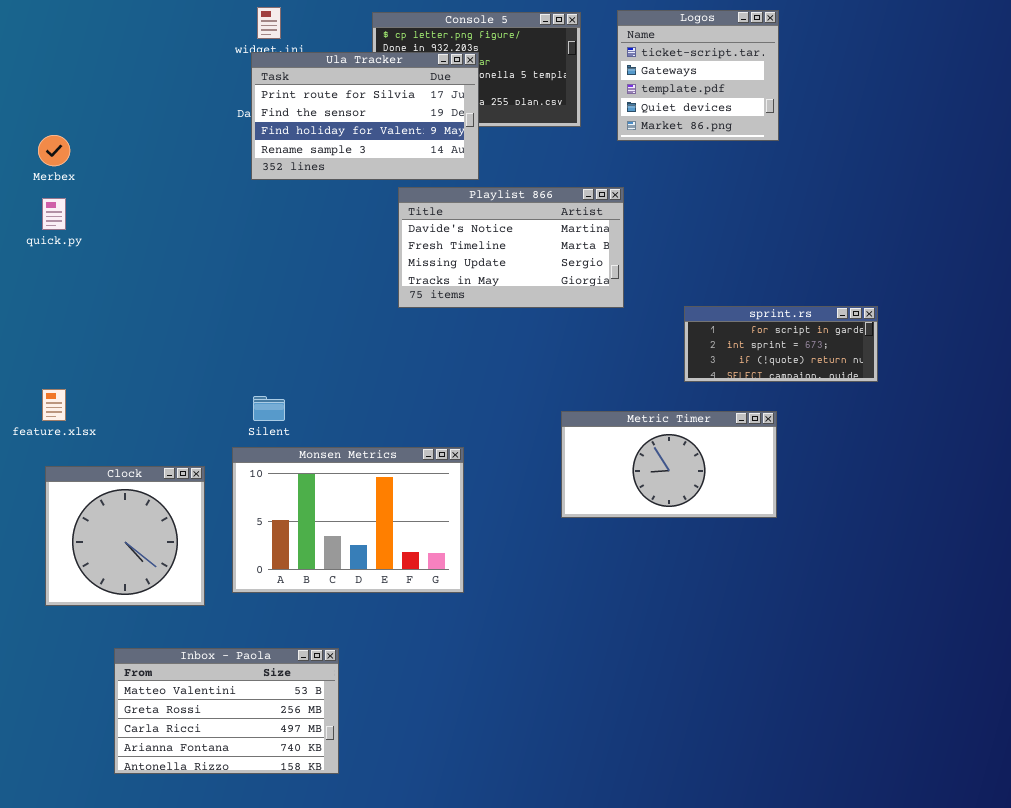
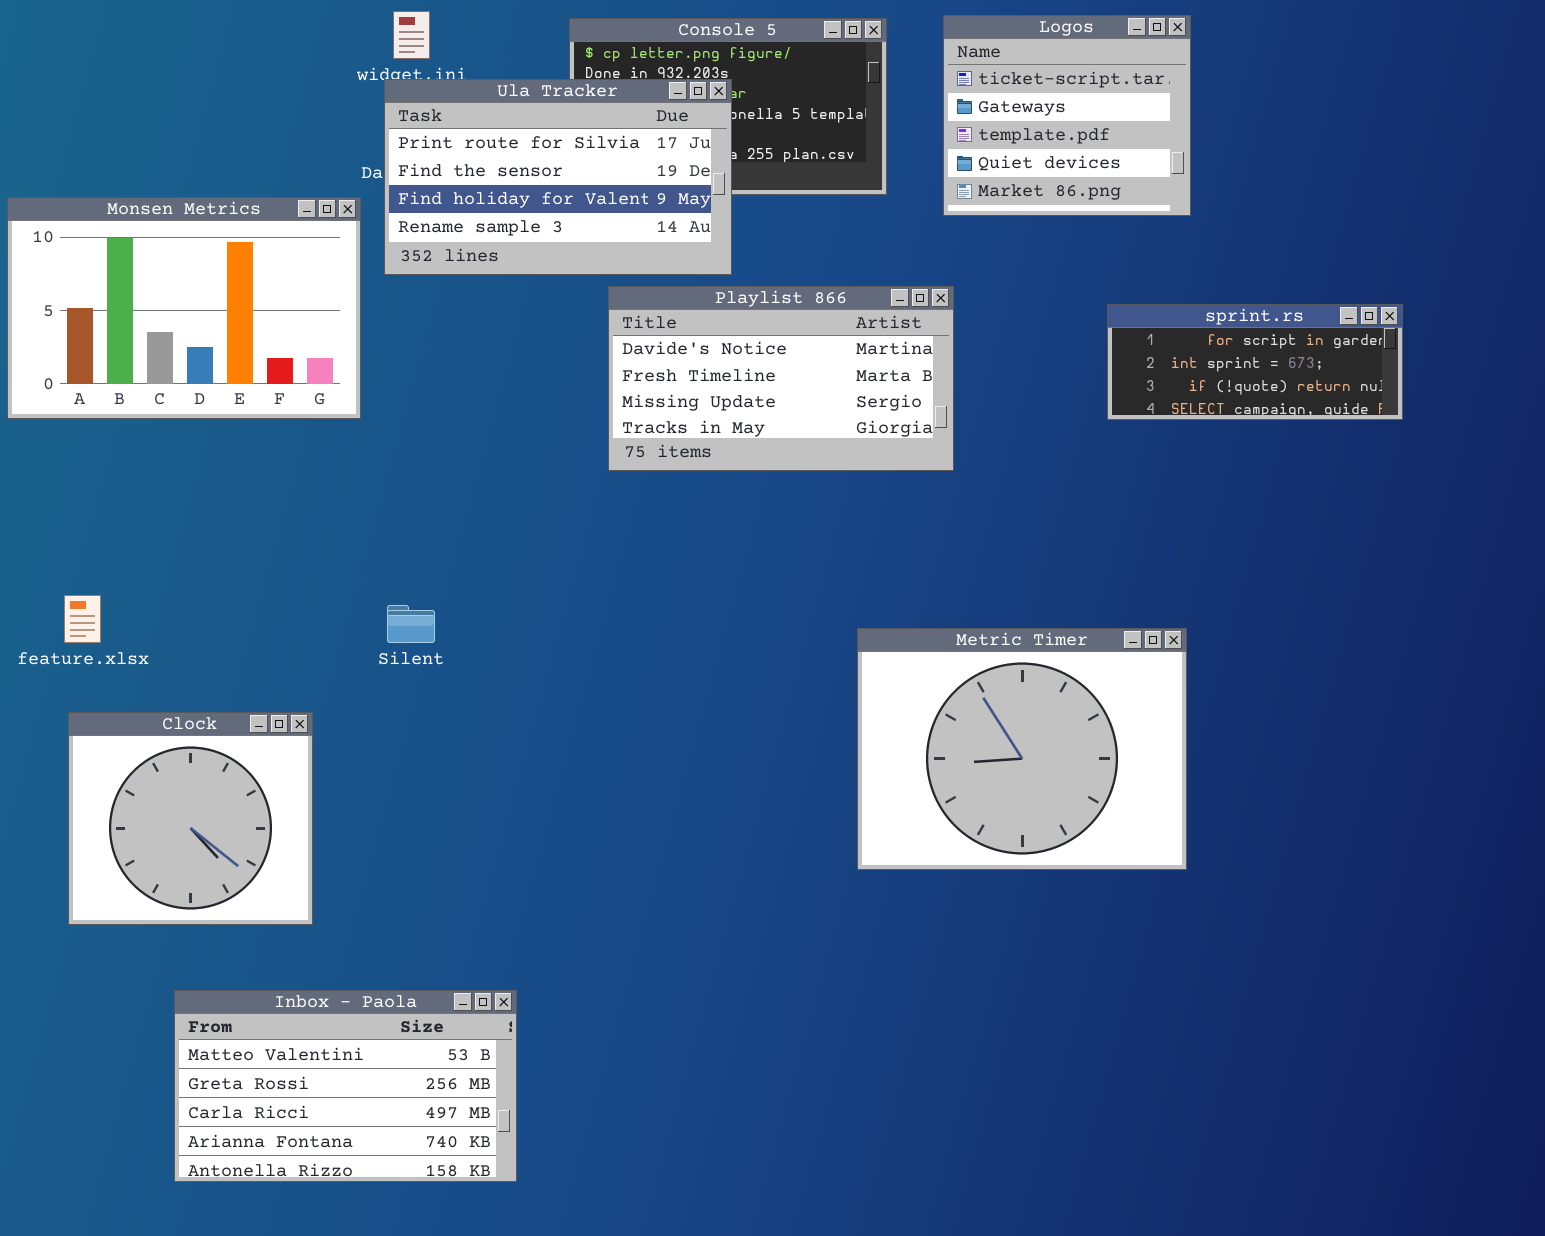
sprint.rs: [684,306,878,382] -> [1107,304,1403,420], moved
Metric Timer: [561,411,777,518] -> [857,628,1187,870], resized
Monsen Metrics: [232,447,464,593] -> [7,197,361,419], moved

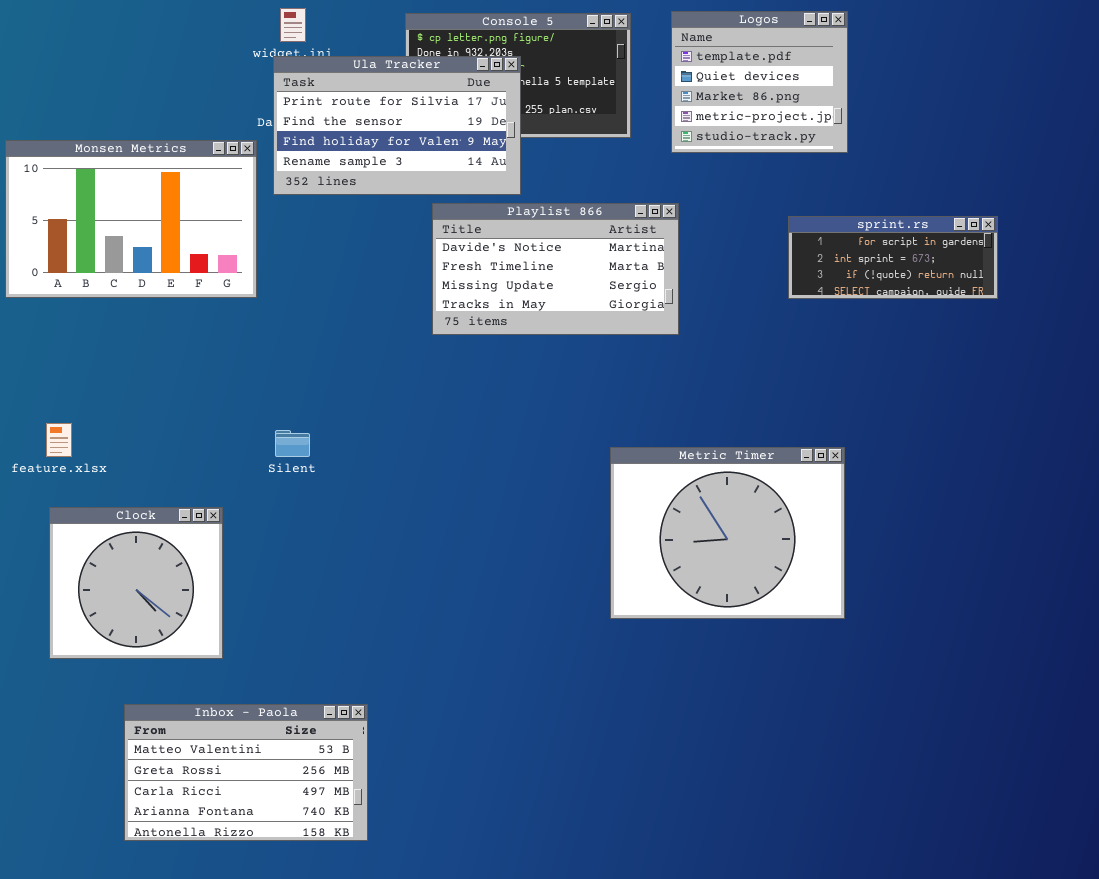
Logos: [943,15,1191,216] -> [671,11,848,153], scrolled down 2 rows

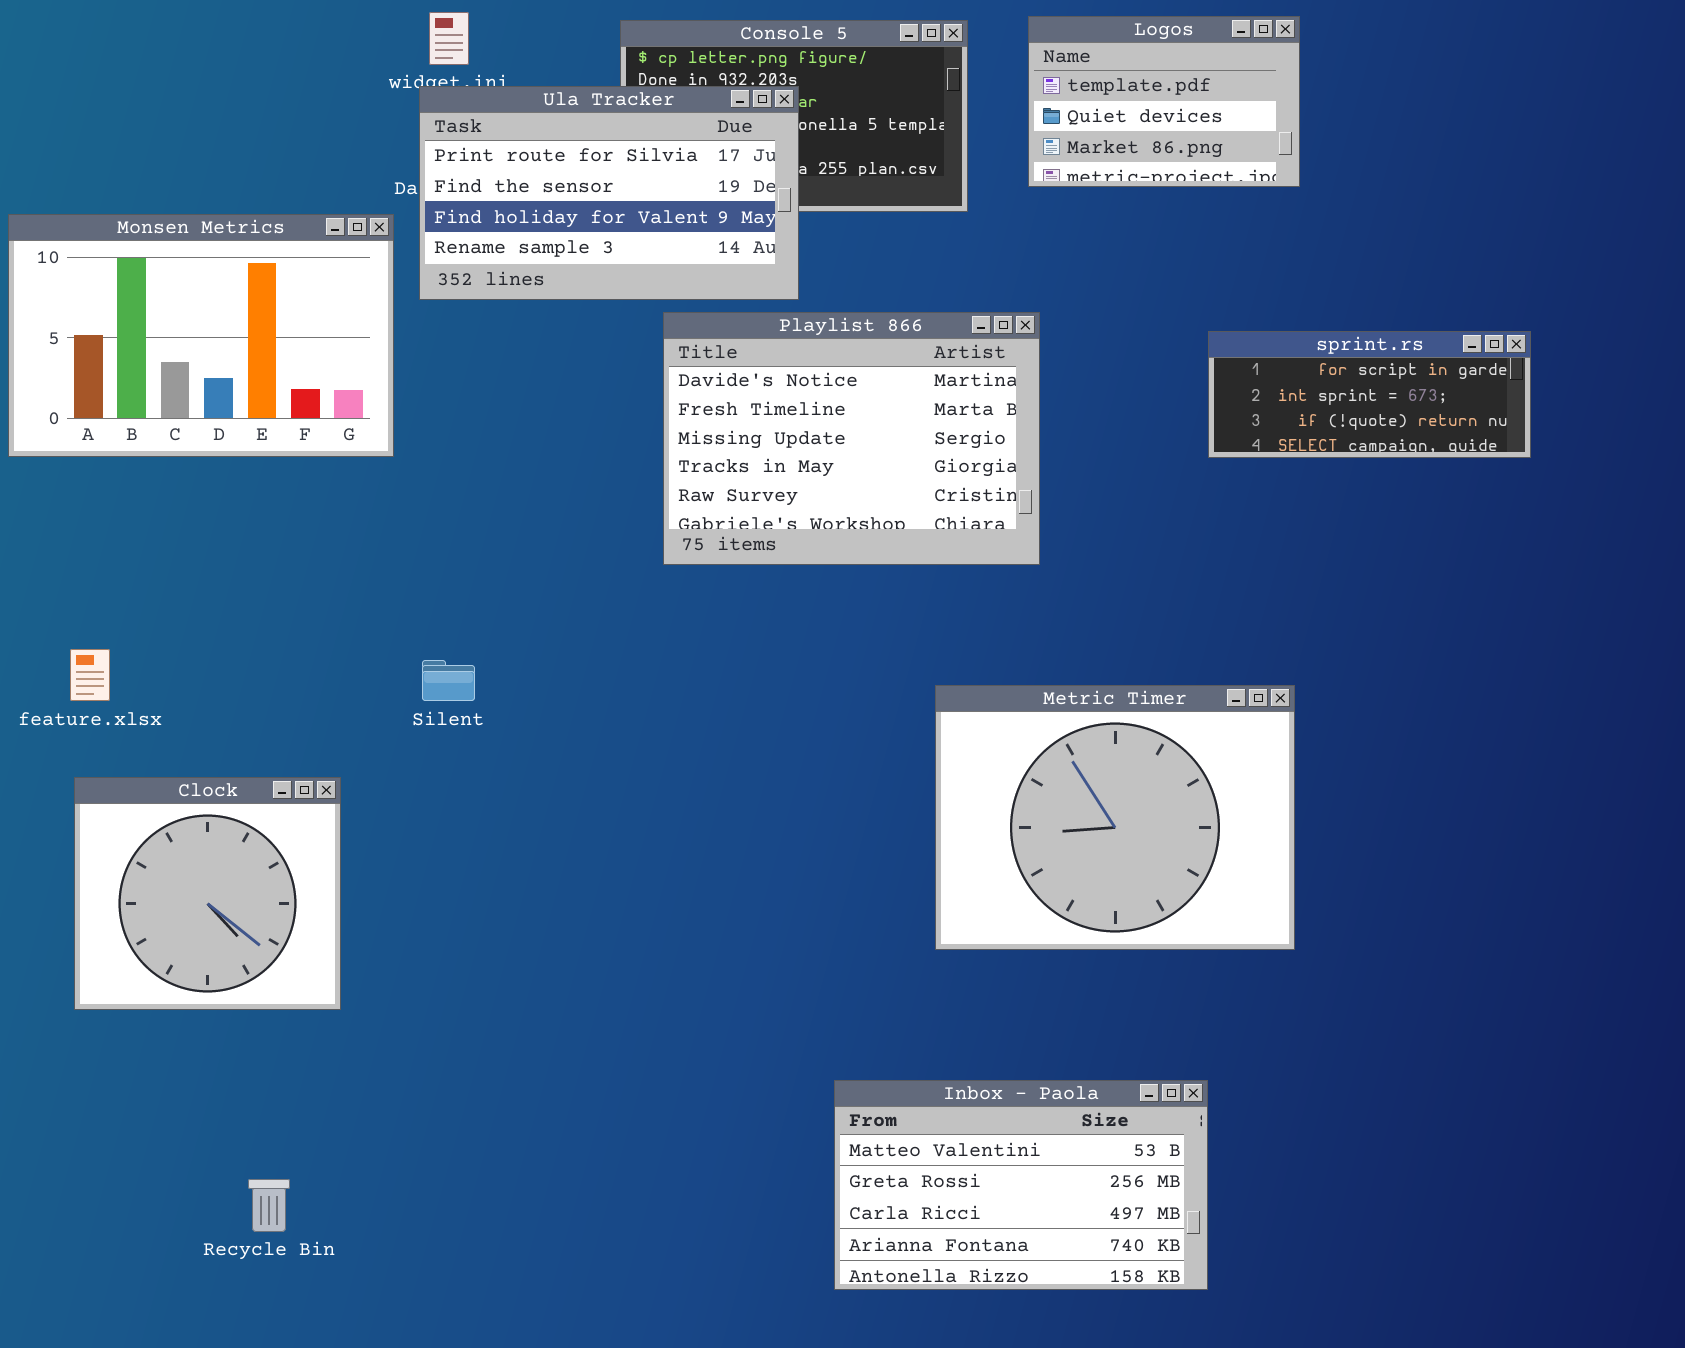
Logos: [671,11,848,153] -> [1028,16,1300,187], resized
Playlist 866: [432,203,679,335] -> [663,312,1040,565], resized
Inbox - Paola: [124,704,368,841] -> [834,1080,1208,1290], moved

